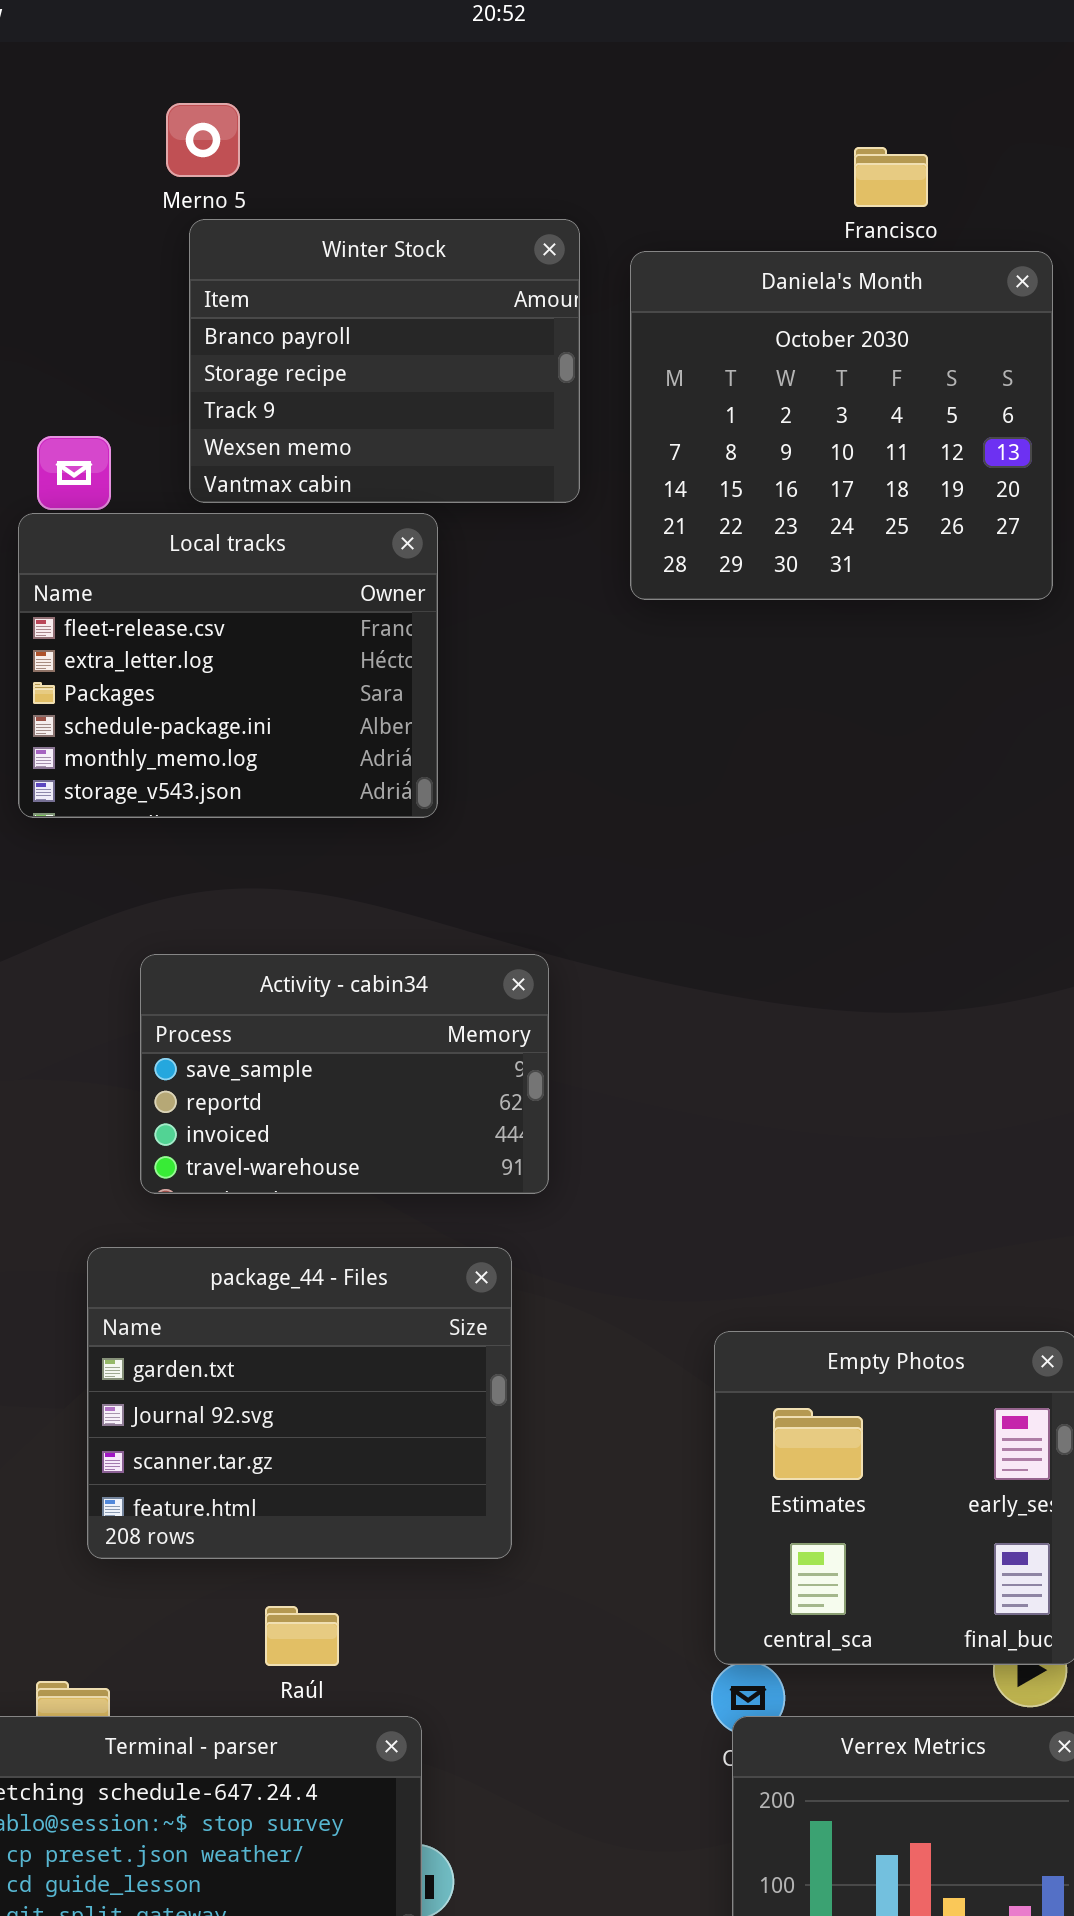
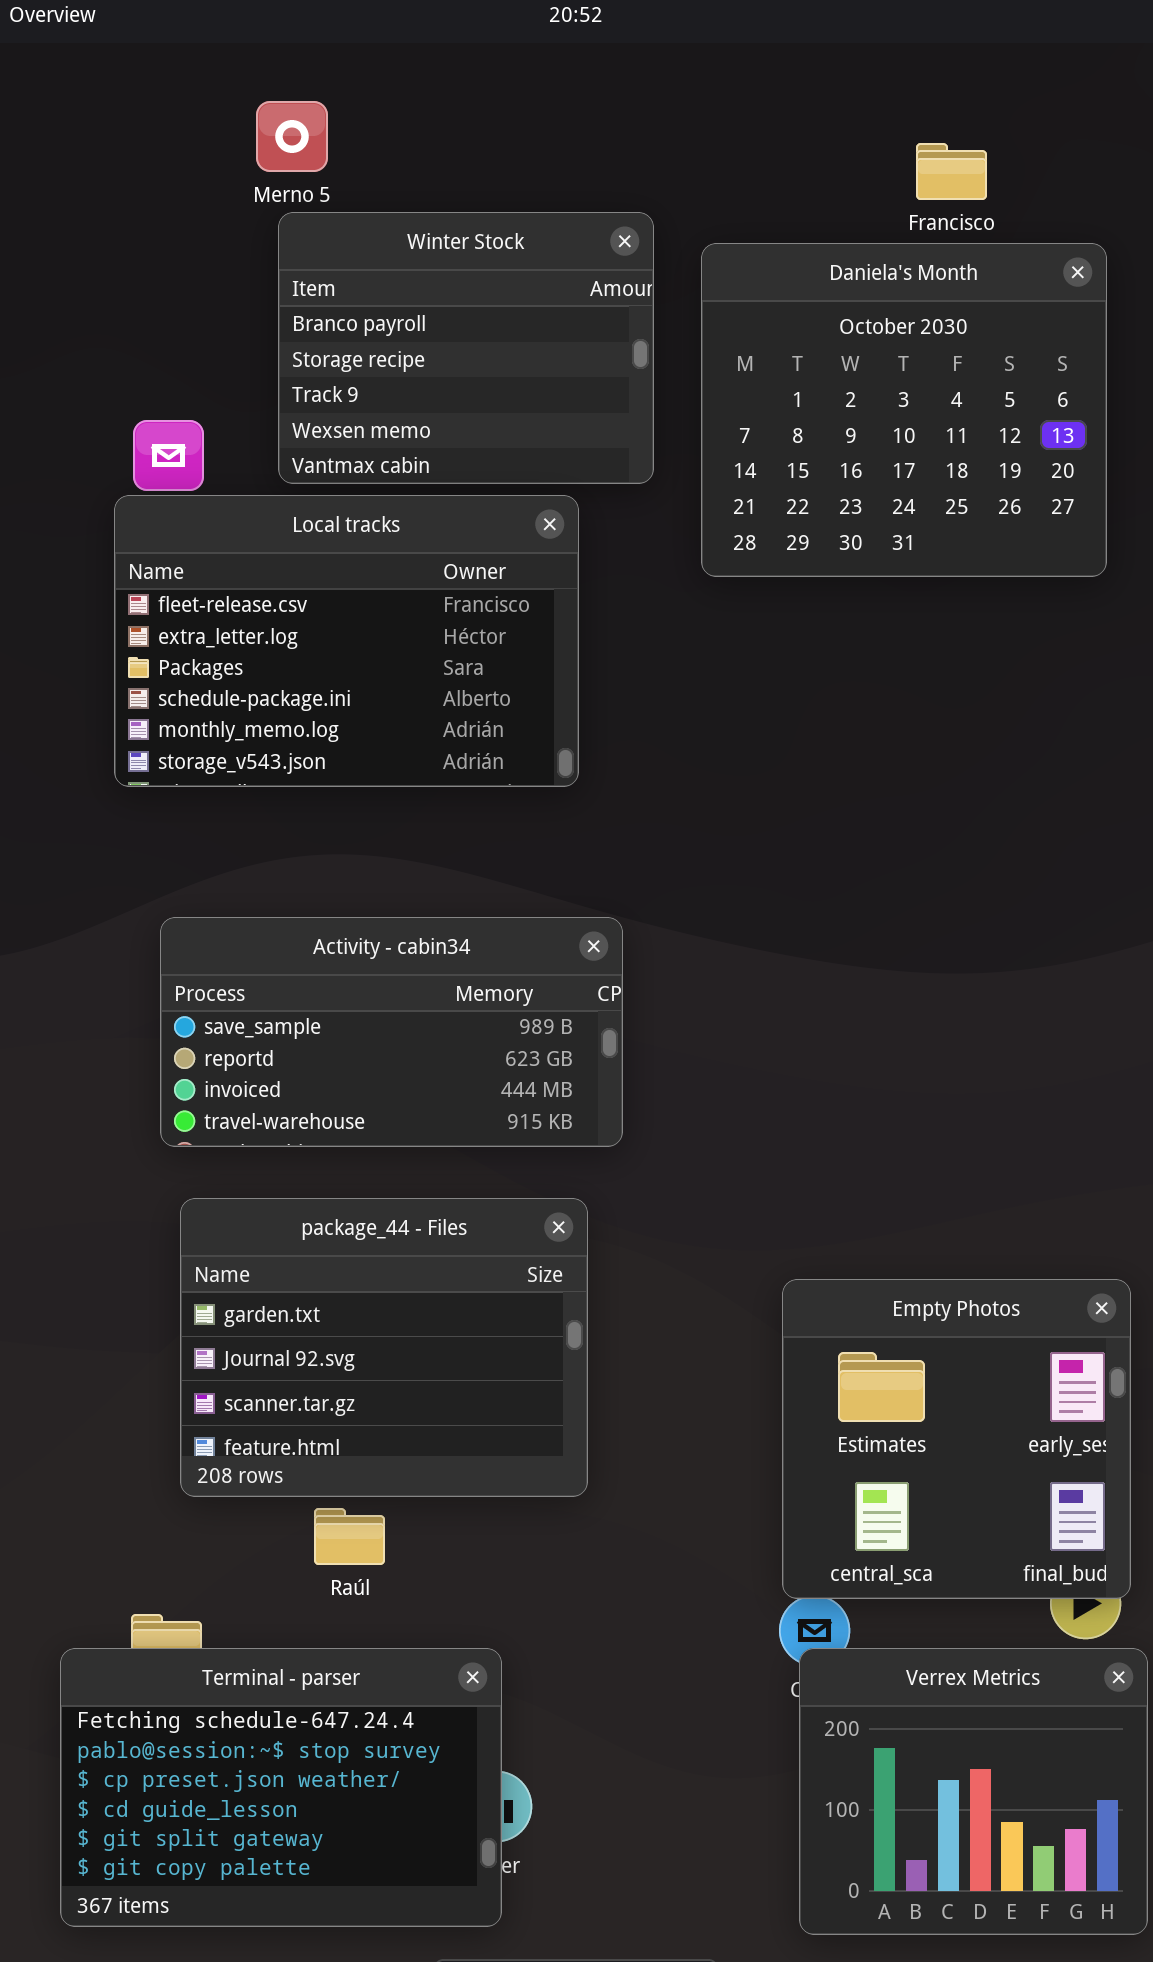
Local tracks: [18,513,438,818] -> [114,495,579,787], resized
Activity - cabin34: [140,954,549,1194] -> [160,917,623,1147], resized
Raúl: [265,1606,339,1666] -> [314,1508,385,1565], moved

